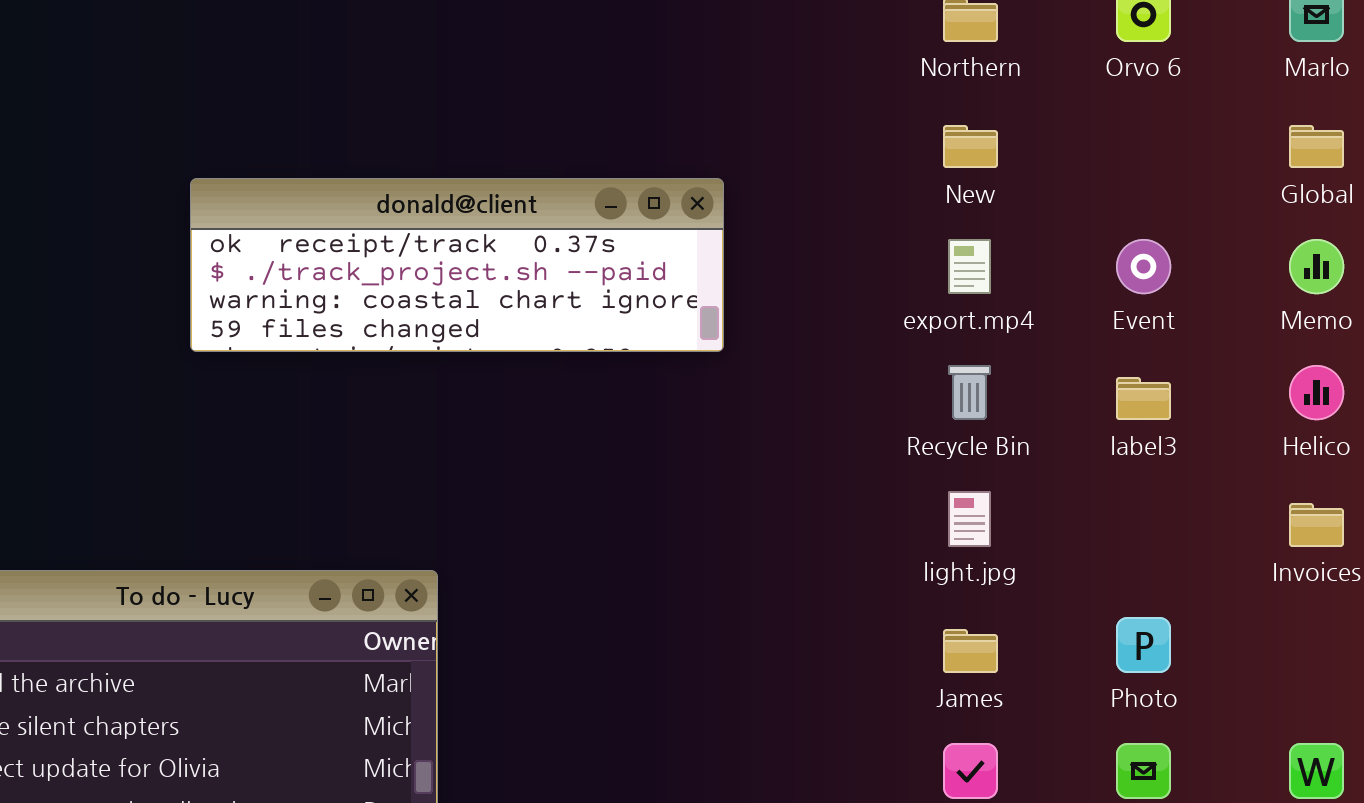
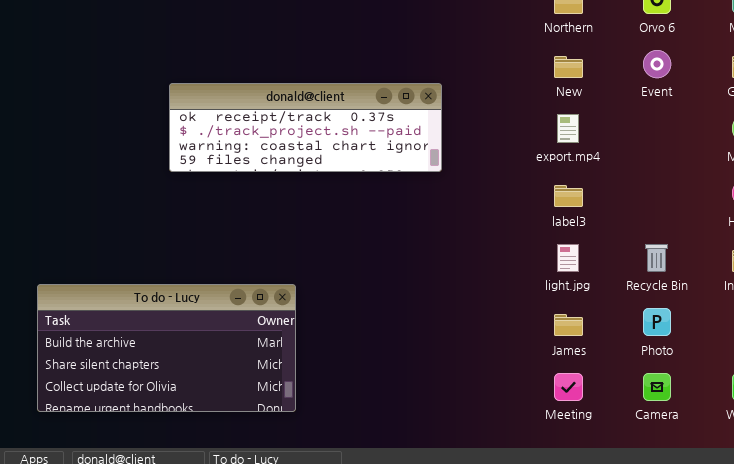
Event: [1116,239,1171,294] -> [643,50,671,78], moved
Recycle Bin: [948,365,991,420] -> [645,244,668,272], moved
label3: [1116,377,1171,420] -> [554,185,583,207], moved

